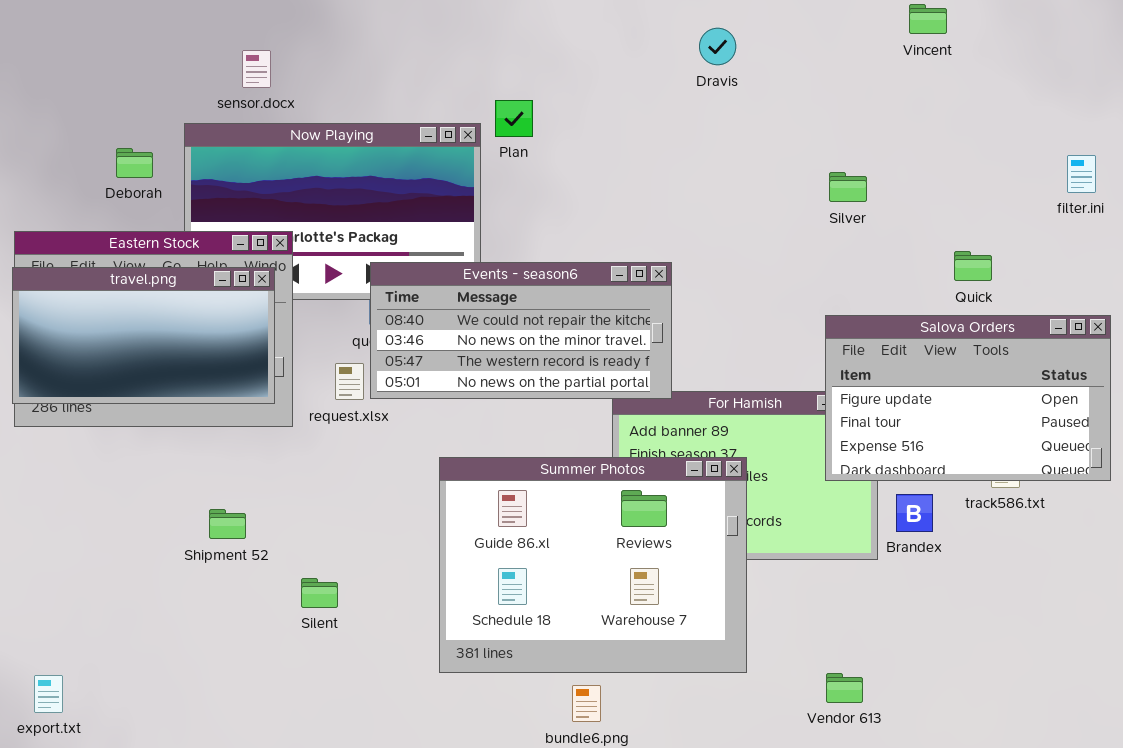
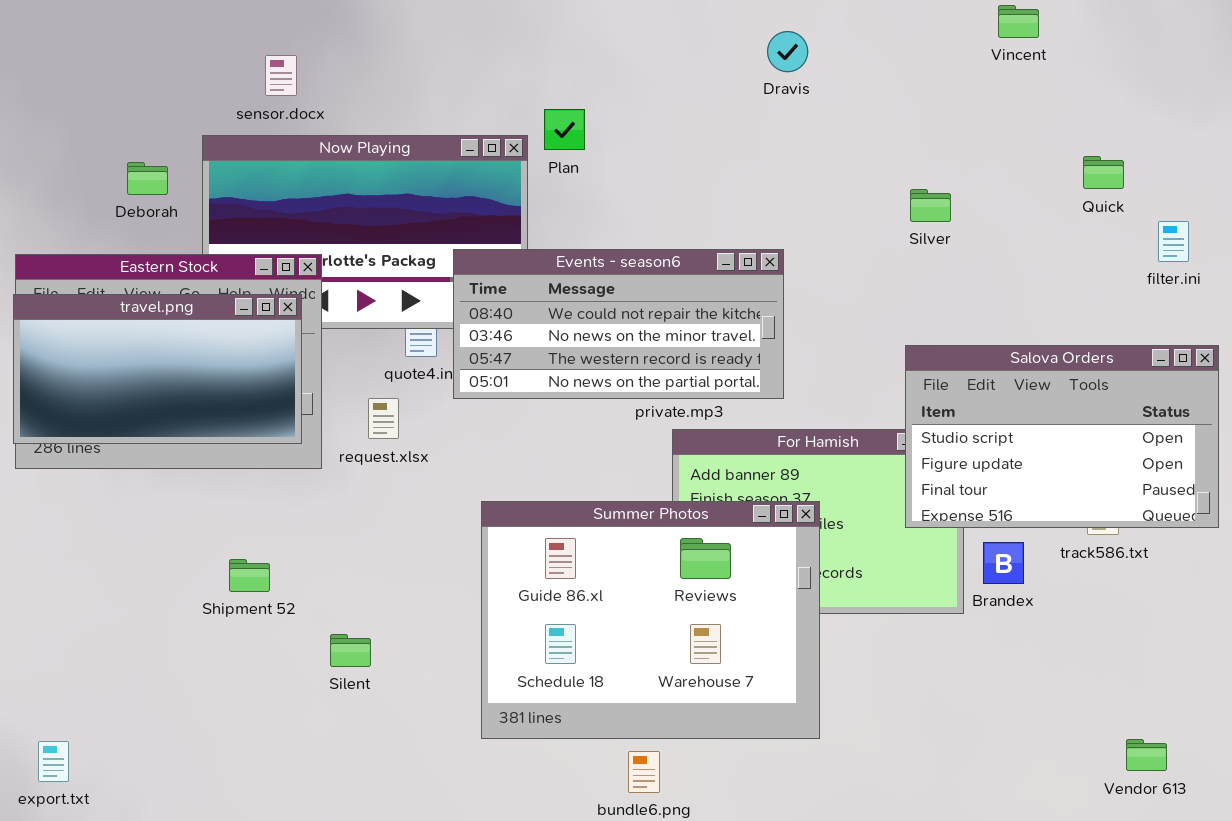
filter.ini: [1067,155,1096,193] -> [1158,221,1189,262], moved
Quick: [954,251,992,281] -> [1083,156,1124,189], moved
Events - season6: [370,262,672,399] -> [453,249,784,399], moved
Salova Orders: [825,315,1111,481] -> [905,345,1219,528], scrolled up 1 row
Vendor 613: [826,673,863,703] -> [1126,739,1167,771], moved

